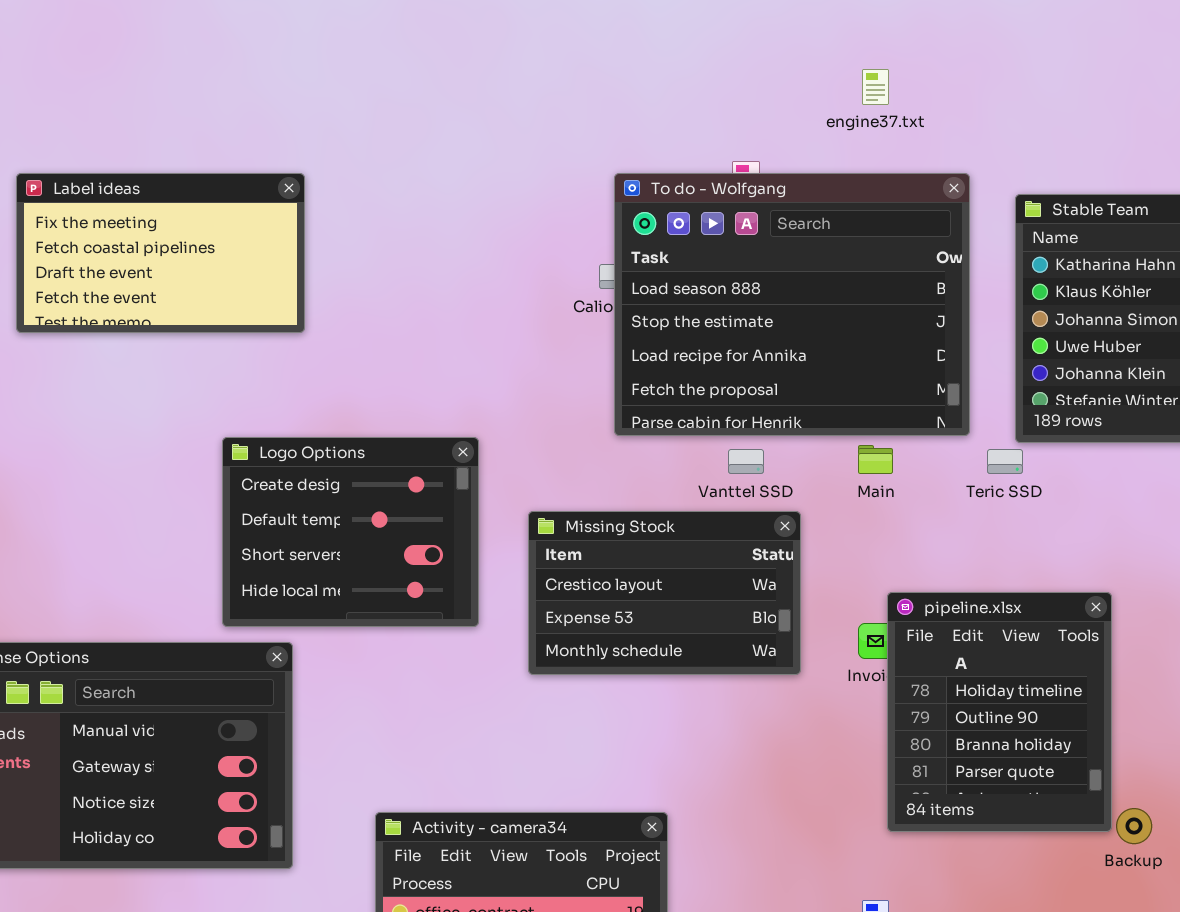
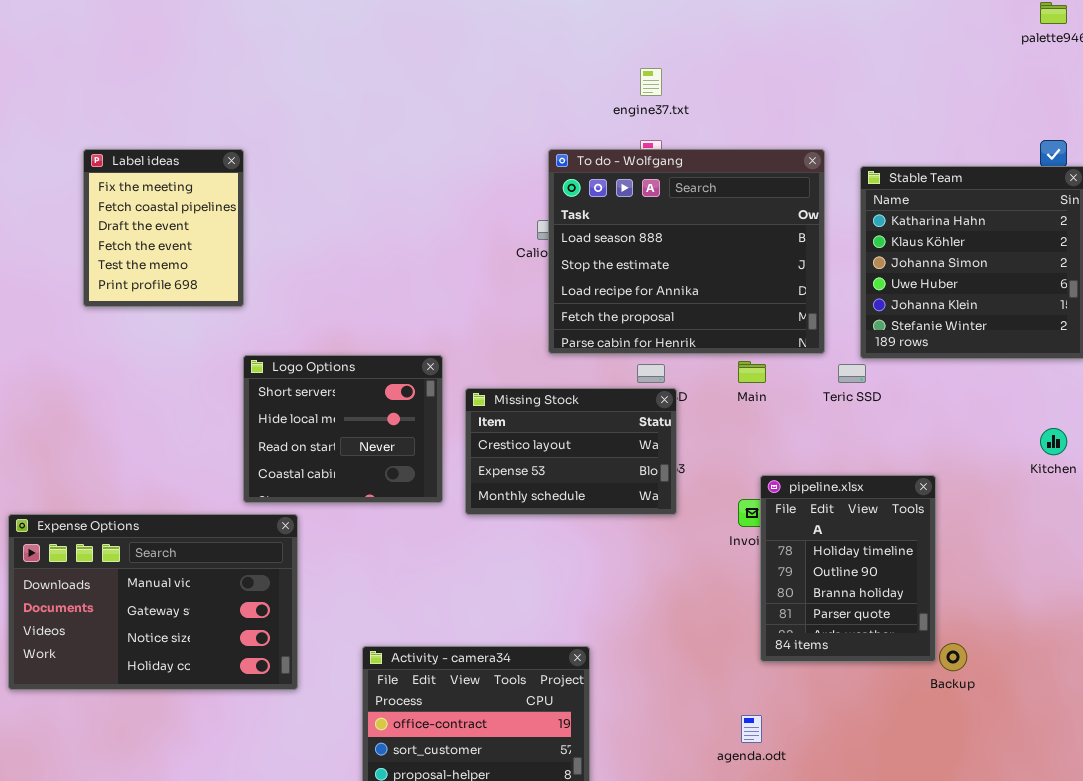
engine37.txt: [862,69,889,105] -> [640,68,662,96], moved
Label ideas: [16,173,305,333] -> [83,149,244,307], resized
Logo Options: [222,437,479,627] -> [243,355,443,503], scrolled down 2 rows
Missing Stock: [528,511,801,675] -> [465,388,677,515], moved

